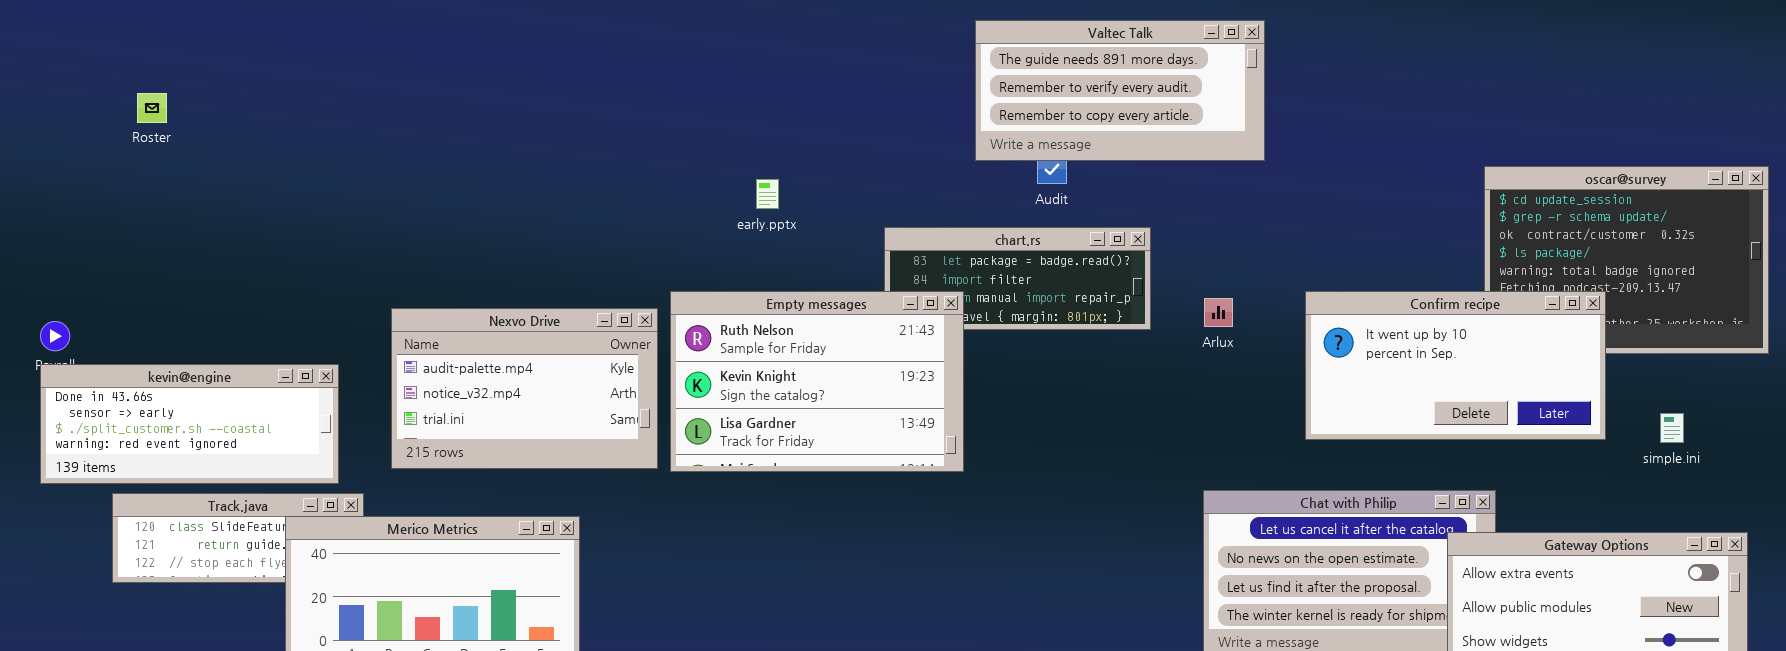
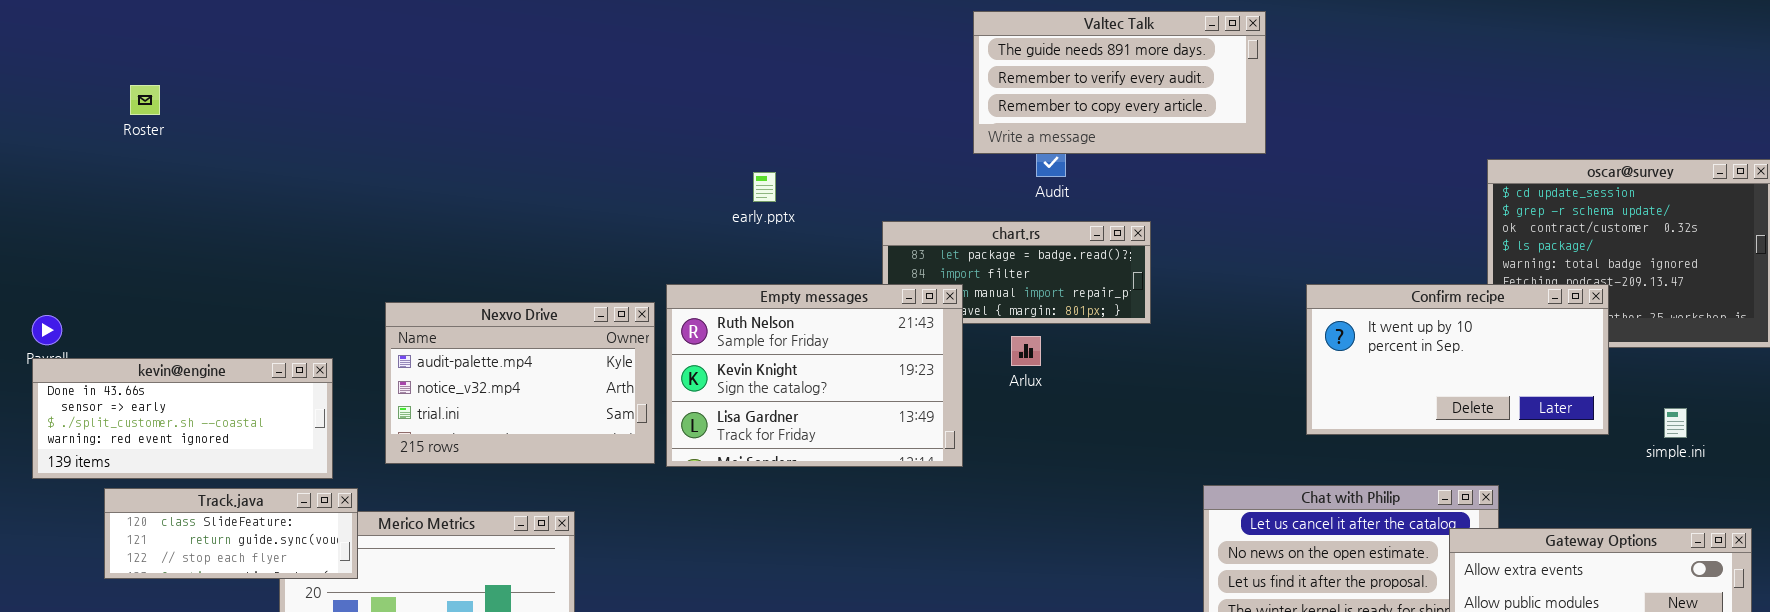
Arlux: [1204,298,1233,327] -> [1011,336,1041,366], moved
Track.java: [112,493,364,583] -> [104,488,358,579], raised

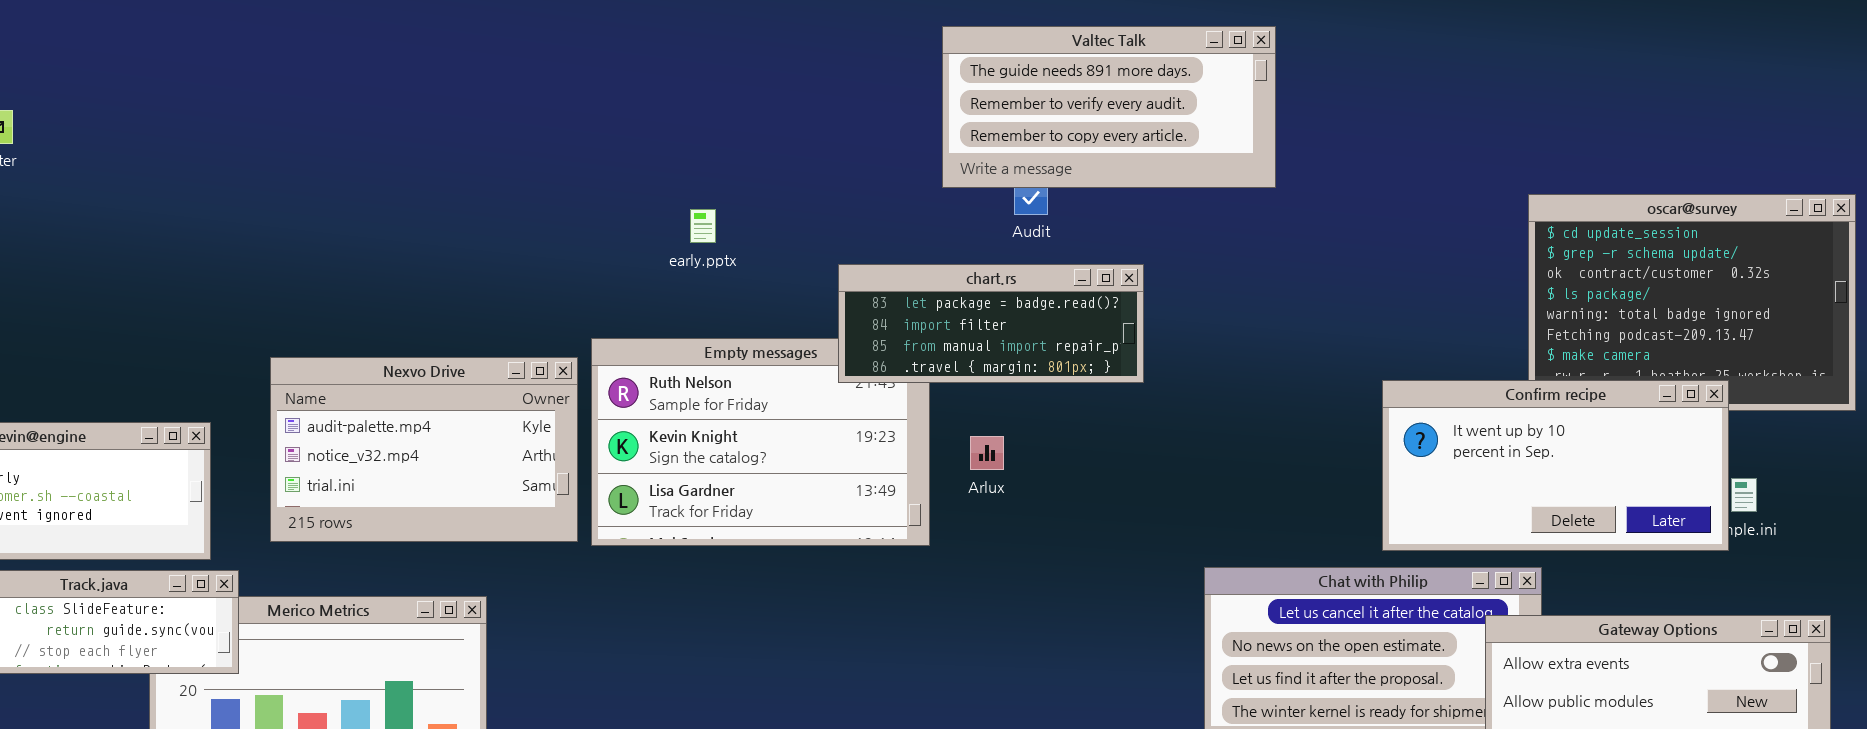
chart.rs: [882,221,1151,324] -> [838,264,1144,383], raised
Confirm recipe: [1306,284,1609,435] -> [1382,380,1729,551], moved
Arlux: [1011,336,1041,366] -> [970,436,1004,470], moved

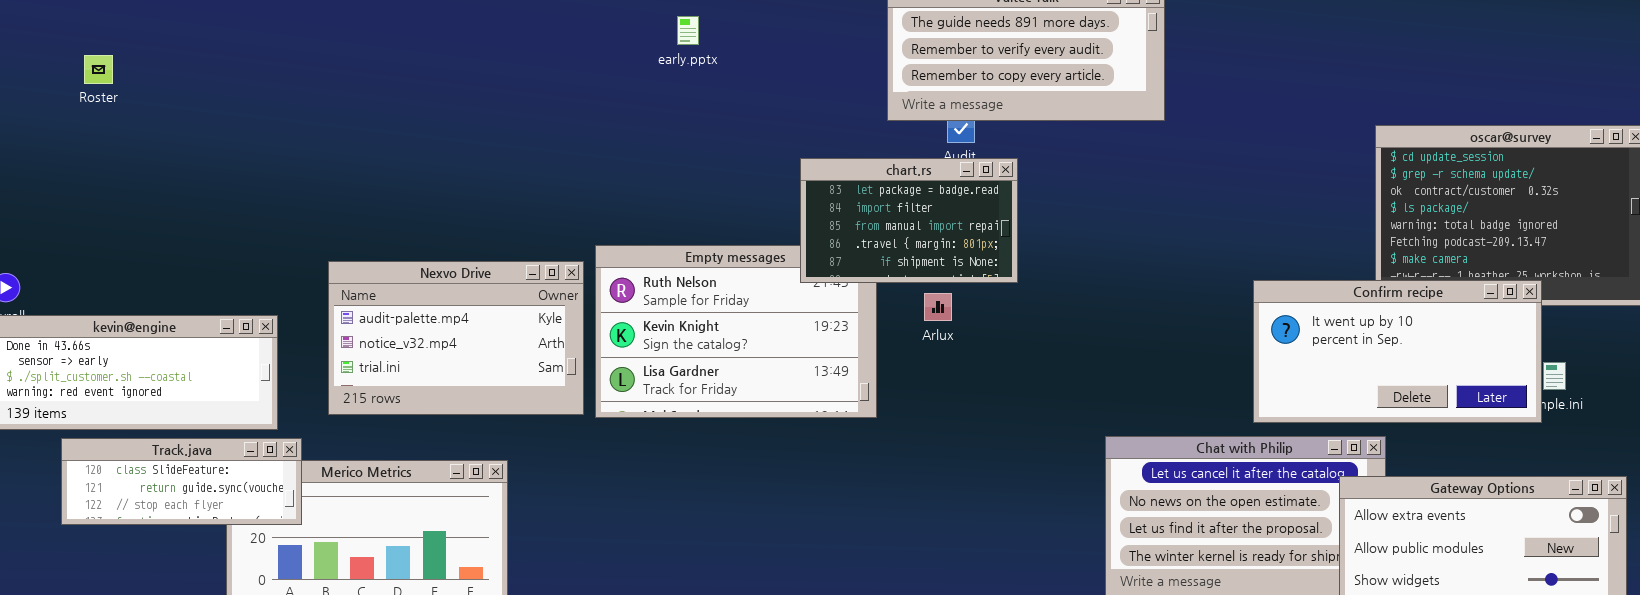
early.pptx: [690,209,716,243] -> [677,16,699,45], moved
chart.rs: [838,264,1144,383] -> [800,158,1018,283], resized
Arlux: [970,436,1004,470] -> [924,293,952,321], moved

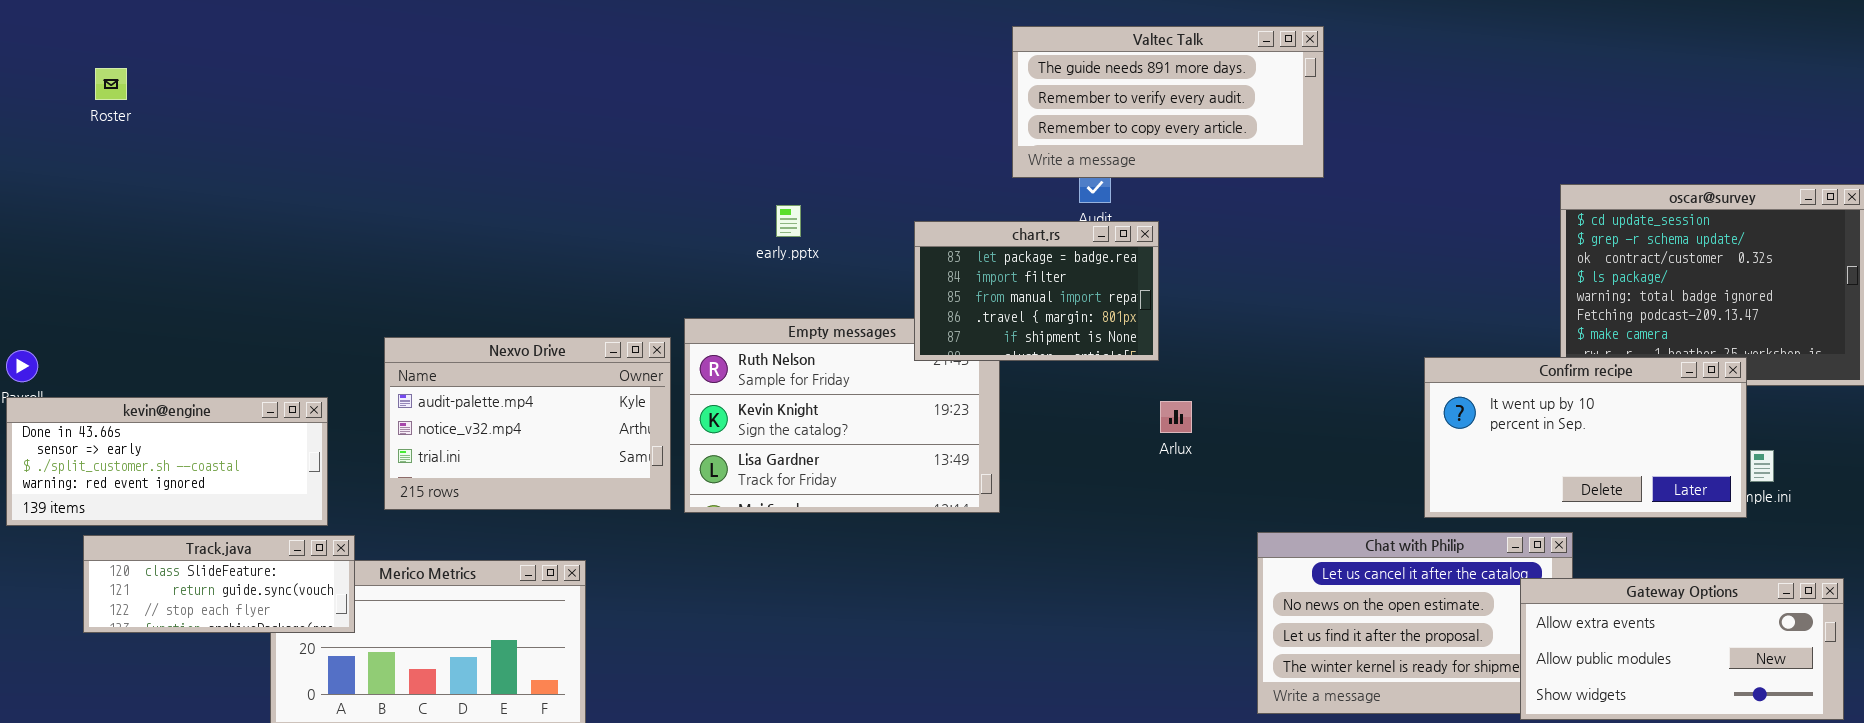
early.pptx: [677,16,699,45] -> [776,205,801,237], moved
Roster: [84,55,113,84] -> [95,68,127,100], moved
Arlux: [924,293,952,321] -> [1160,401,1192,433], moved

